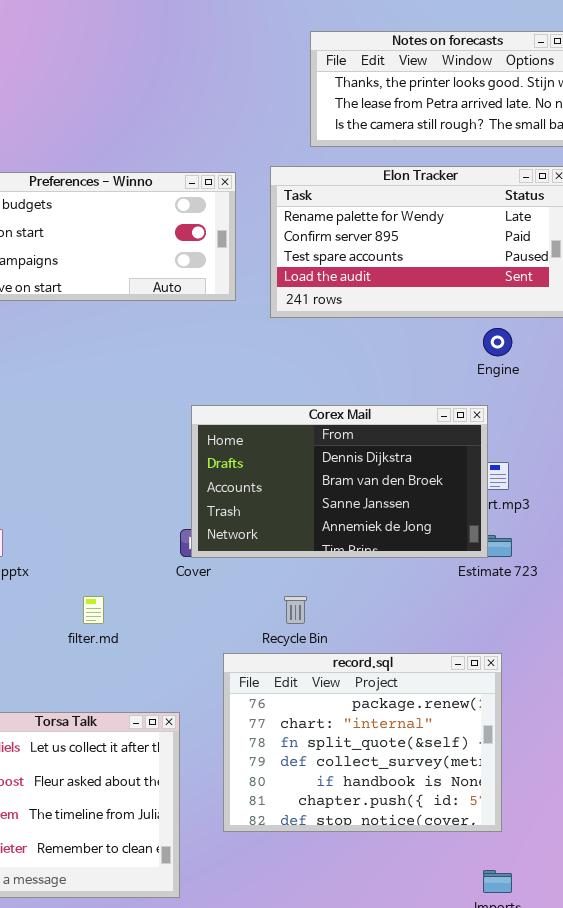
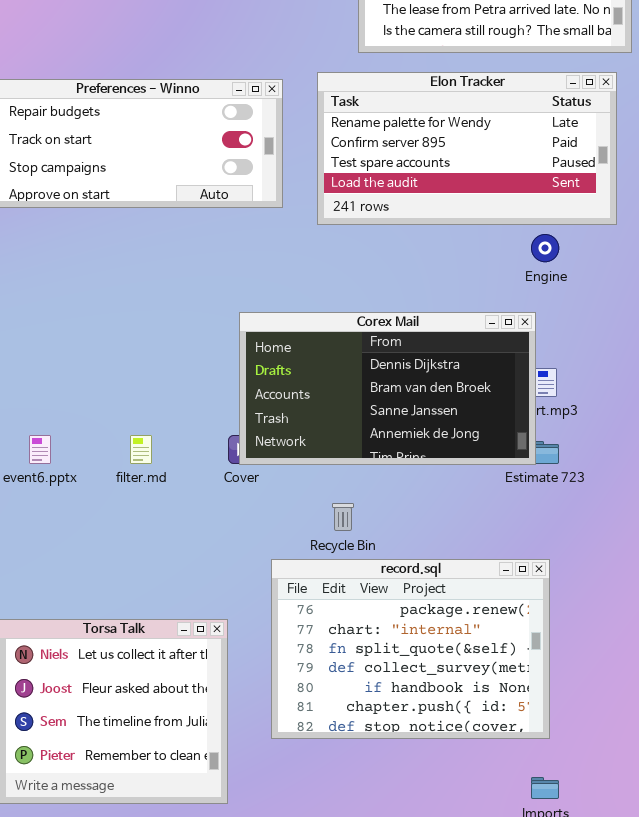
filter.md: [83,596,104,624] -> [130,435,152,464], moved

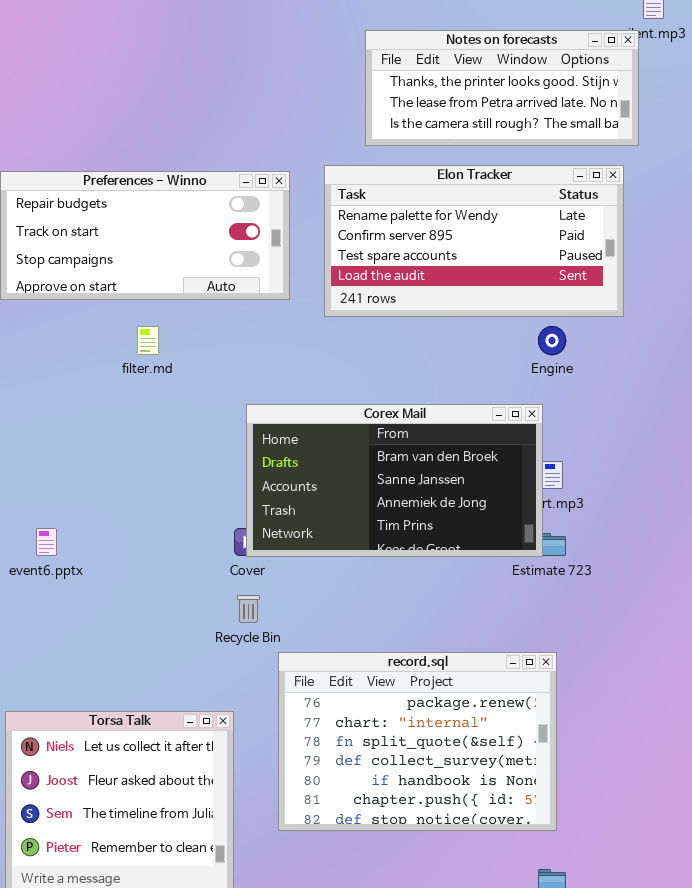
Corex Mail: [239,312,536,465] -> [246,404,543,557], scrolled down 1 row
filter.md: [130,435,152,464] -> [137,326,159,355], moved
Recycle Bin: [332,503,354,531] -> [237,595,260,623], moved

